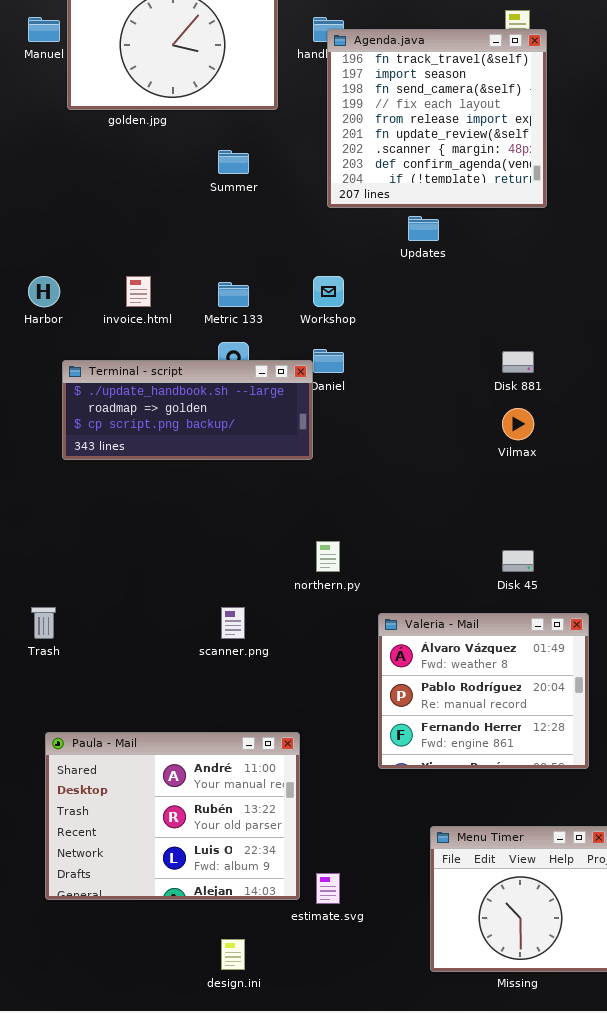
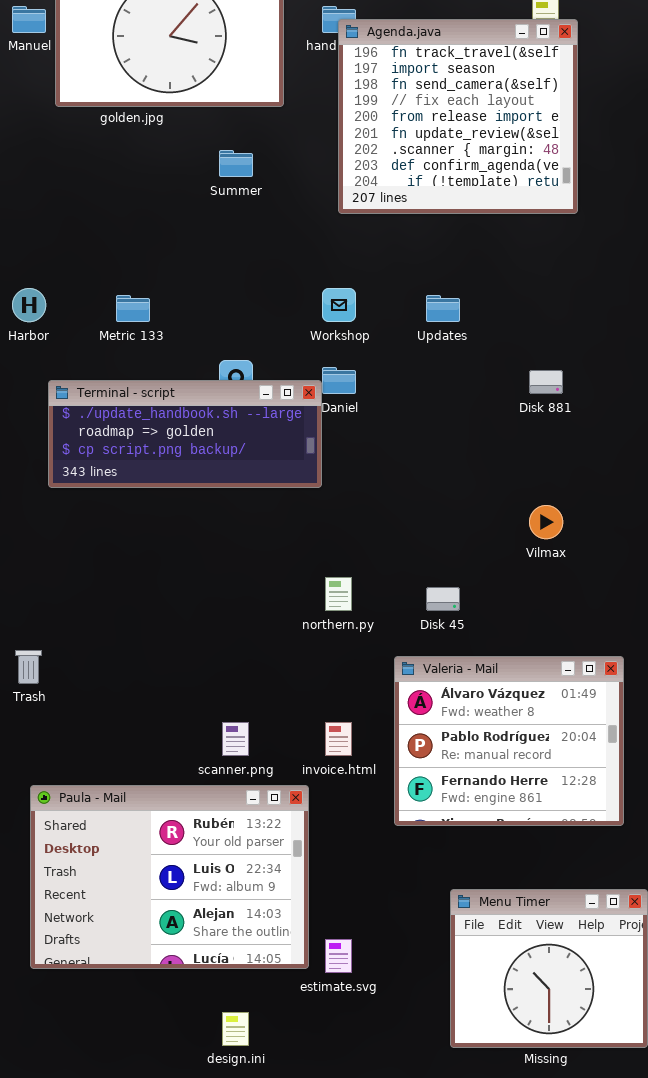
Updates: [408,216,439,241] -> [426,295,460,322], moved
invoice.html: [126,276,151,307] -> [325,722,352,756], moved
Metric 133: [218,282,249,307] -> [116,295,150,322], moved
Vilmax: [502,408,534,440] -> [529,505,563,539], moved
Disk 45: [502,550,534,572] -> [426,587,460,611], moved
scanner.png: [221,607,245,639] -> [222,722,249,756], moved
Paula - Mail: [45,732,300,900] -> [30,785,309,969], scrolled down 1 row

